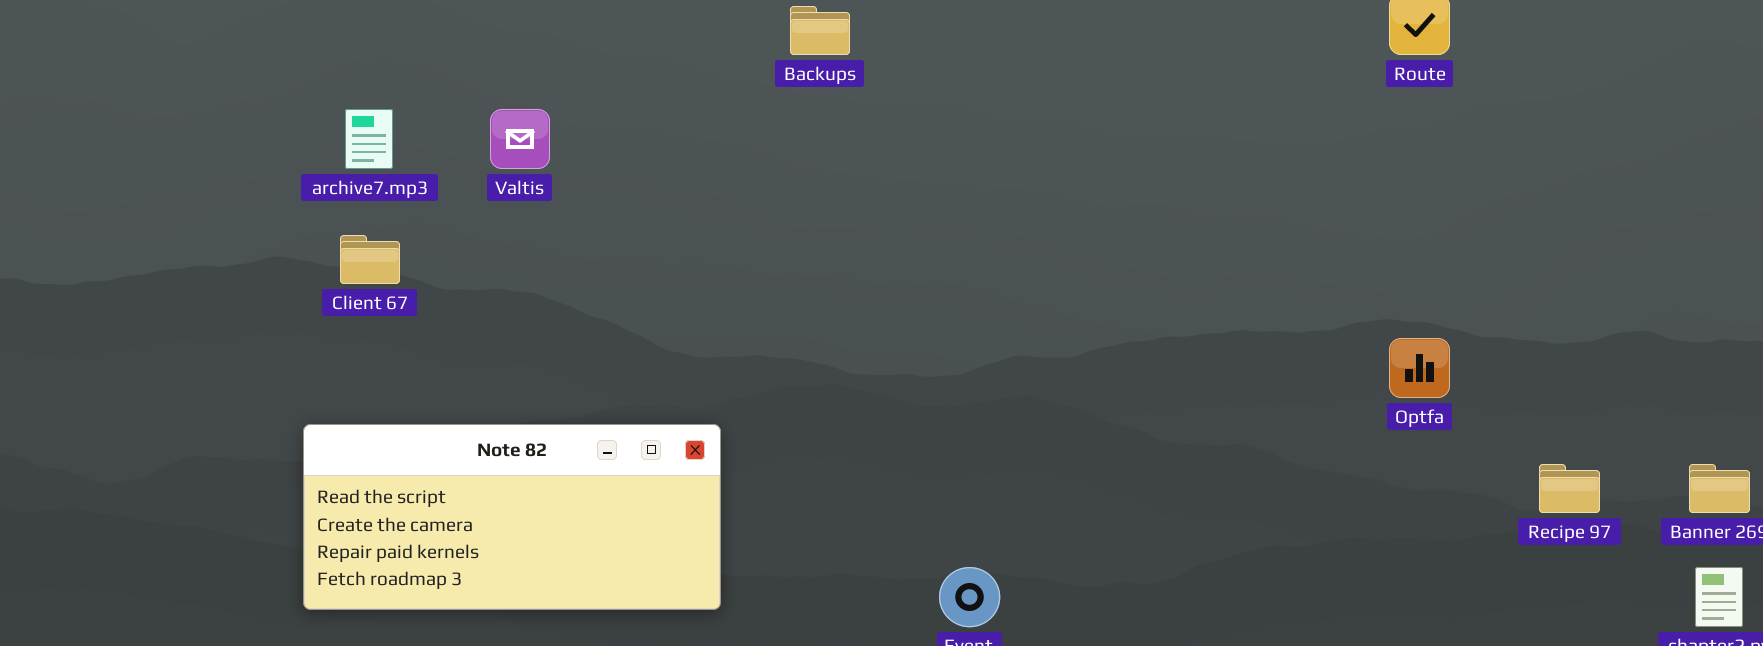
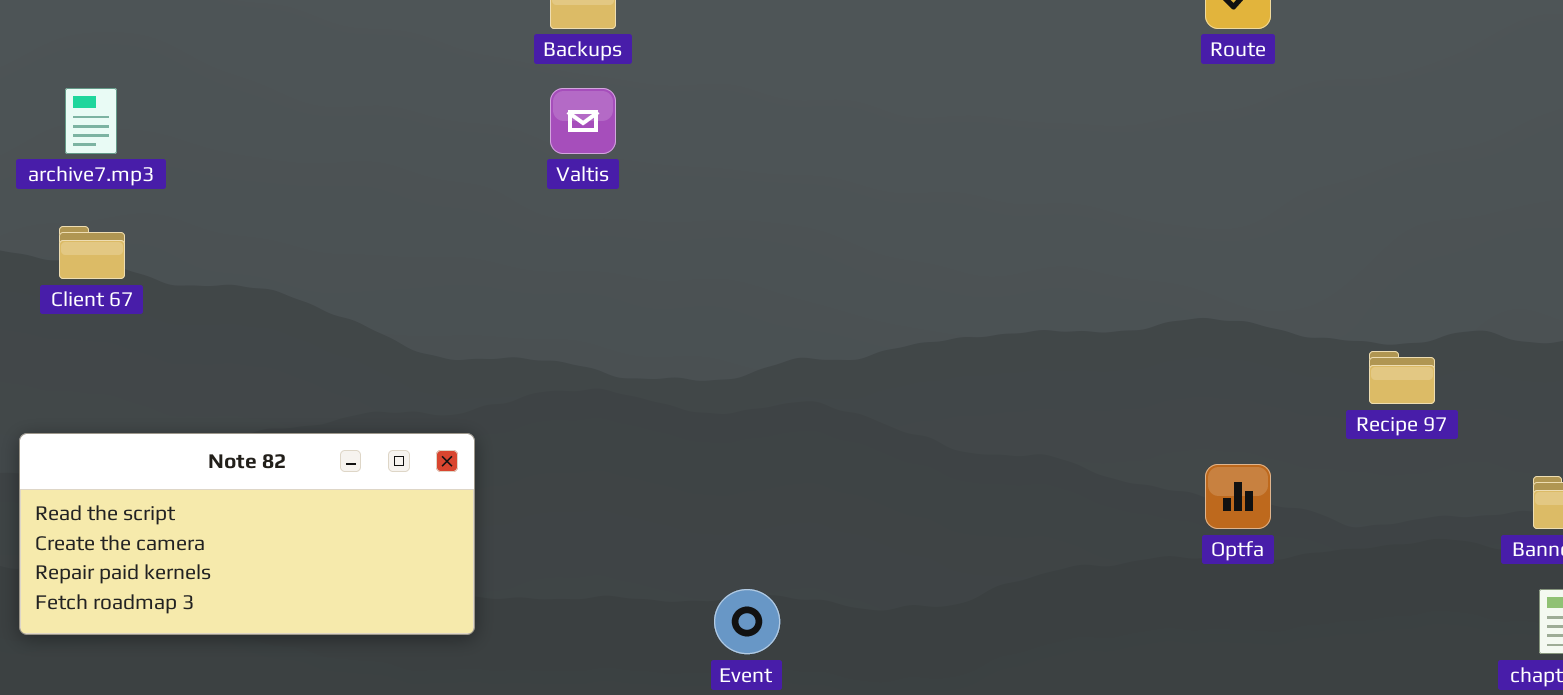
Valtis: [490,109,550,169] -> [550,88,616,154], moved
Optfa: [1389,338,1450,398] -> [1205,464,1271,529], moved
Recipe 97: [1539,464,1600,513] -> [1369,351,1435,404], moved

